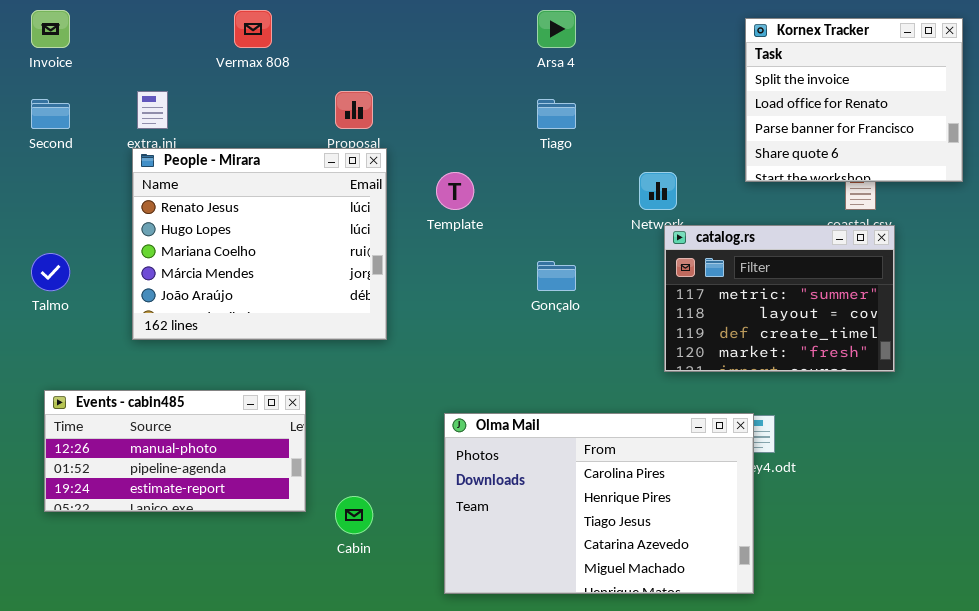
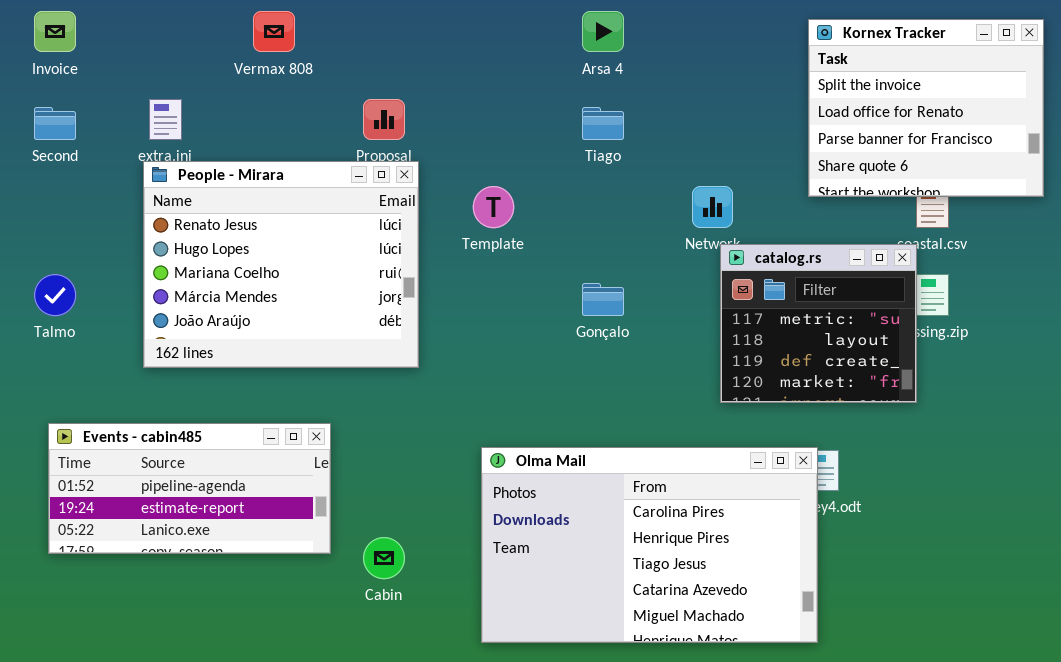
catalog.rs: [664,225,895,372] -> [720,244,917,403], resized
Events - cabin485: [44,390,306,512] -> [48,423,331,554], scrolled down 1 row

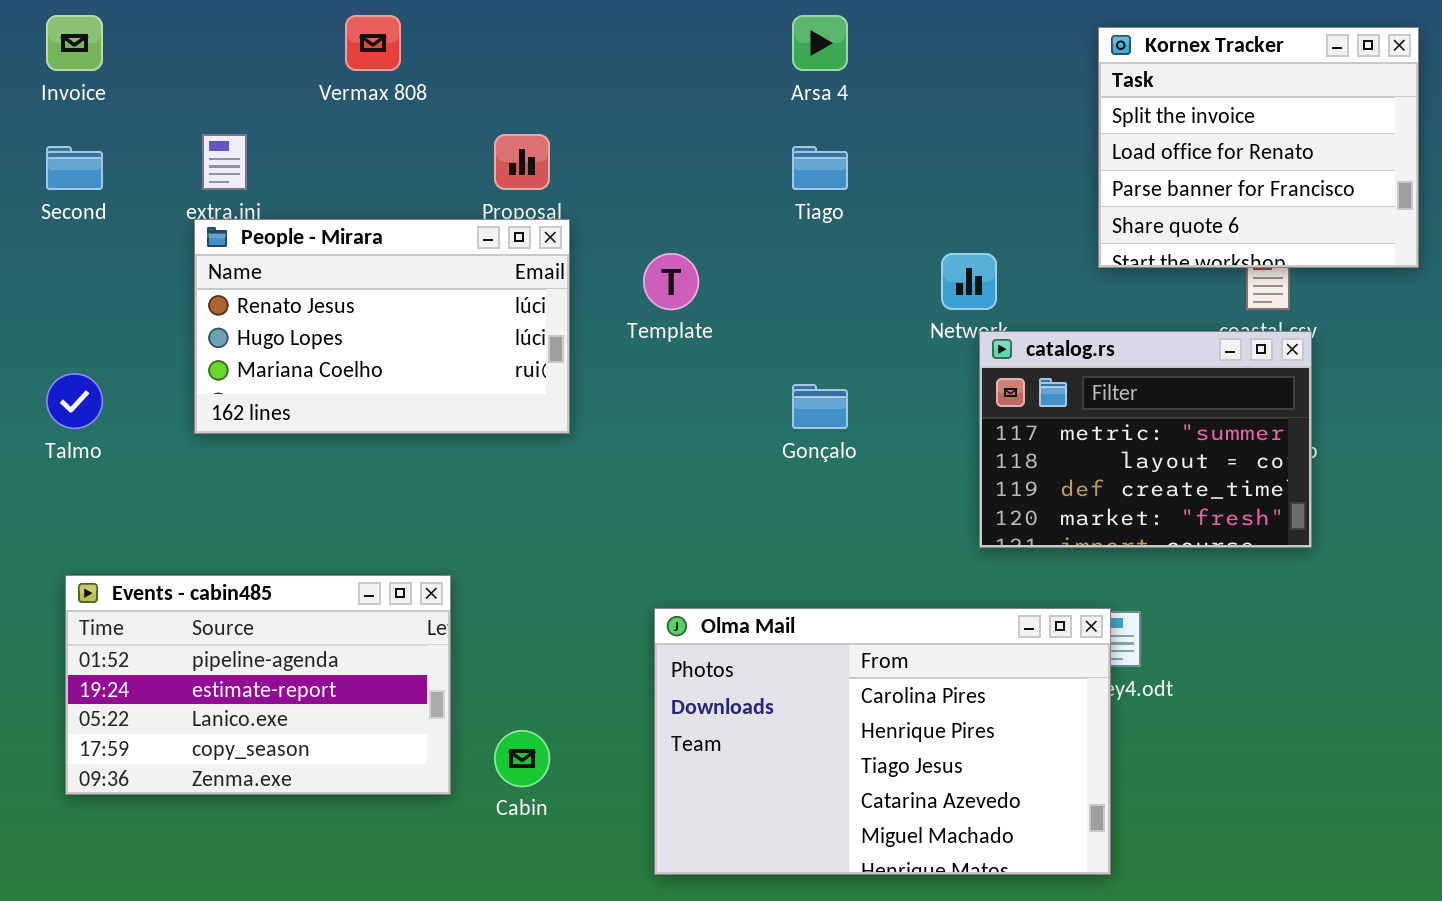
People - Mirara: [143,161,419,368] -> [194,219,570,434], resized
catalog.rs: [720,244,917,403] -> [979,331,1312,548], resized
Events - cabin485: [48,423,331,554] -> [65,575,451,795], resized

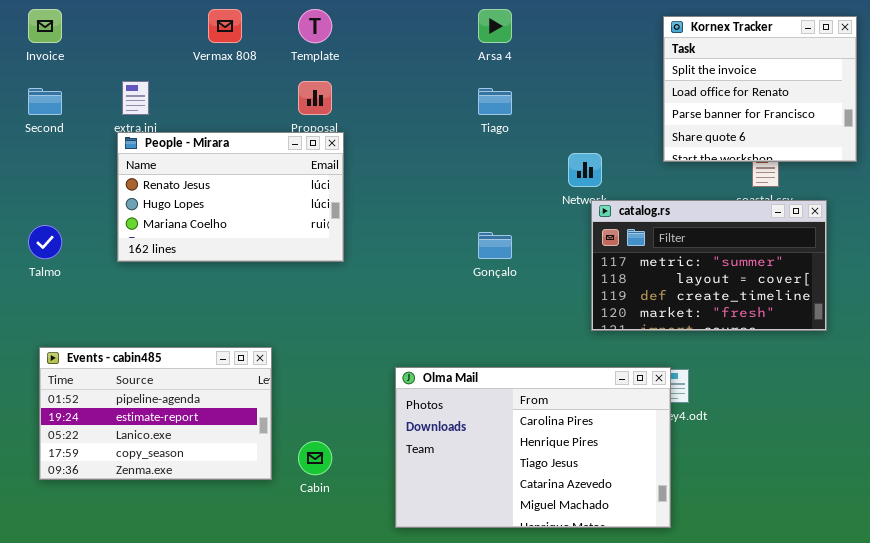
Template: [643,253,699,310] -> [298,9,332,43], moved
catalog.rs: [979,331,1312,548] -> [591,200,827,331], resized

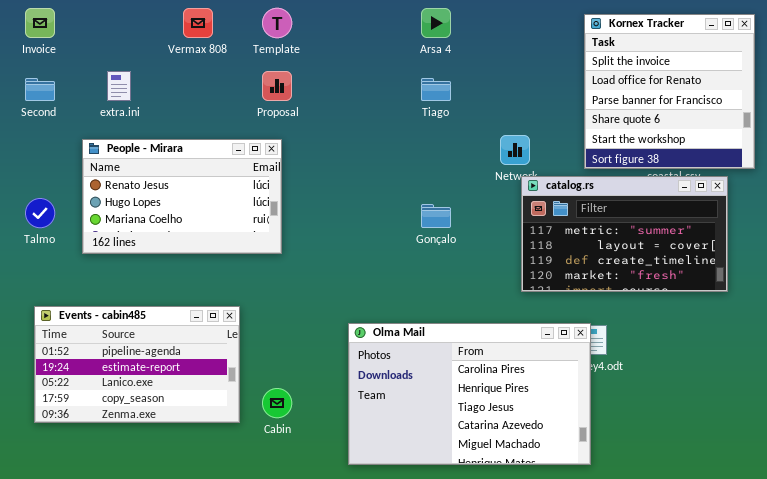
Kornex Tracker: [663,16,857,162] -> [584,14,755,169], resized
People - Mirara: [117,132,344,262] -> [82,139,282,254], moved

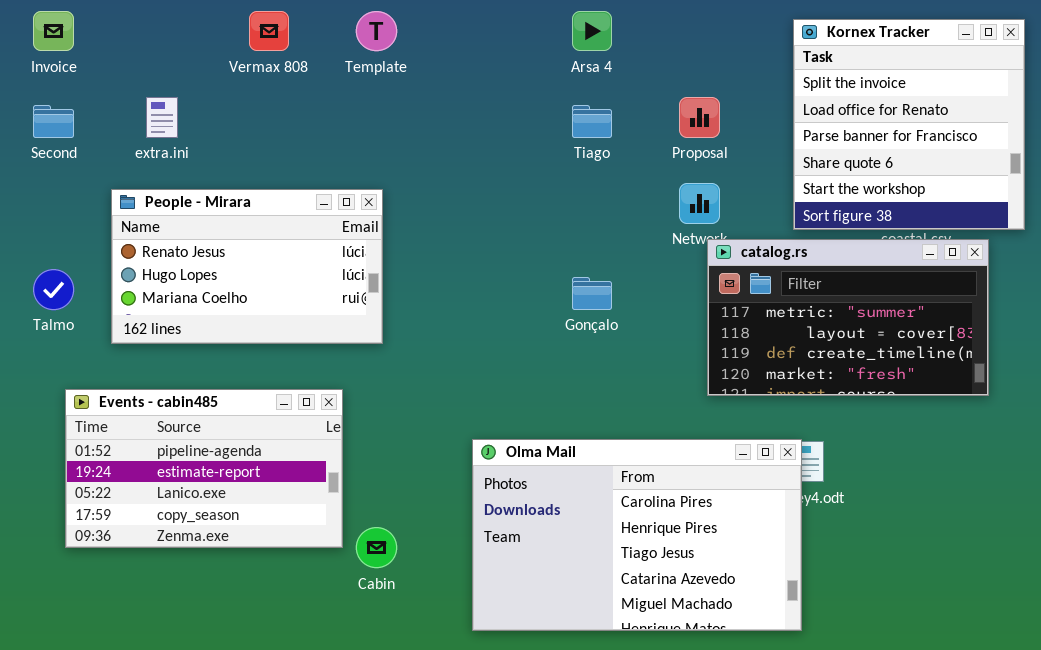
Proposal: [262,71,292,101] -> [679,97,720,138], moved
Events - cabin485: [34,306,240,423] -> [65,389,343,548], moved

